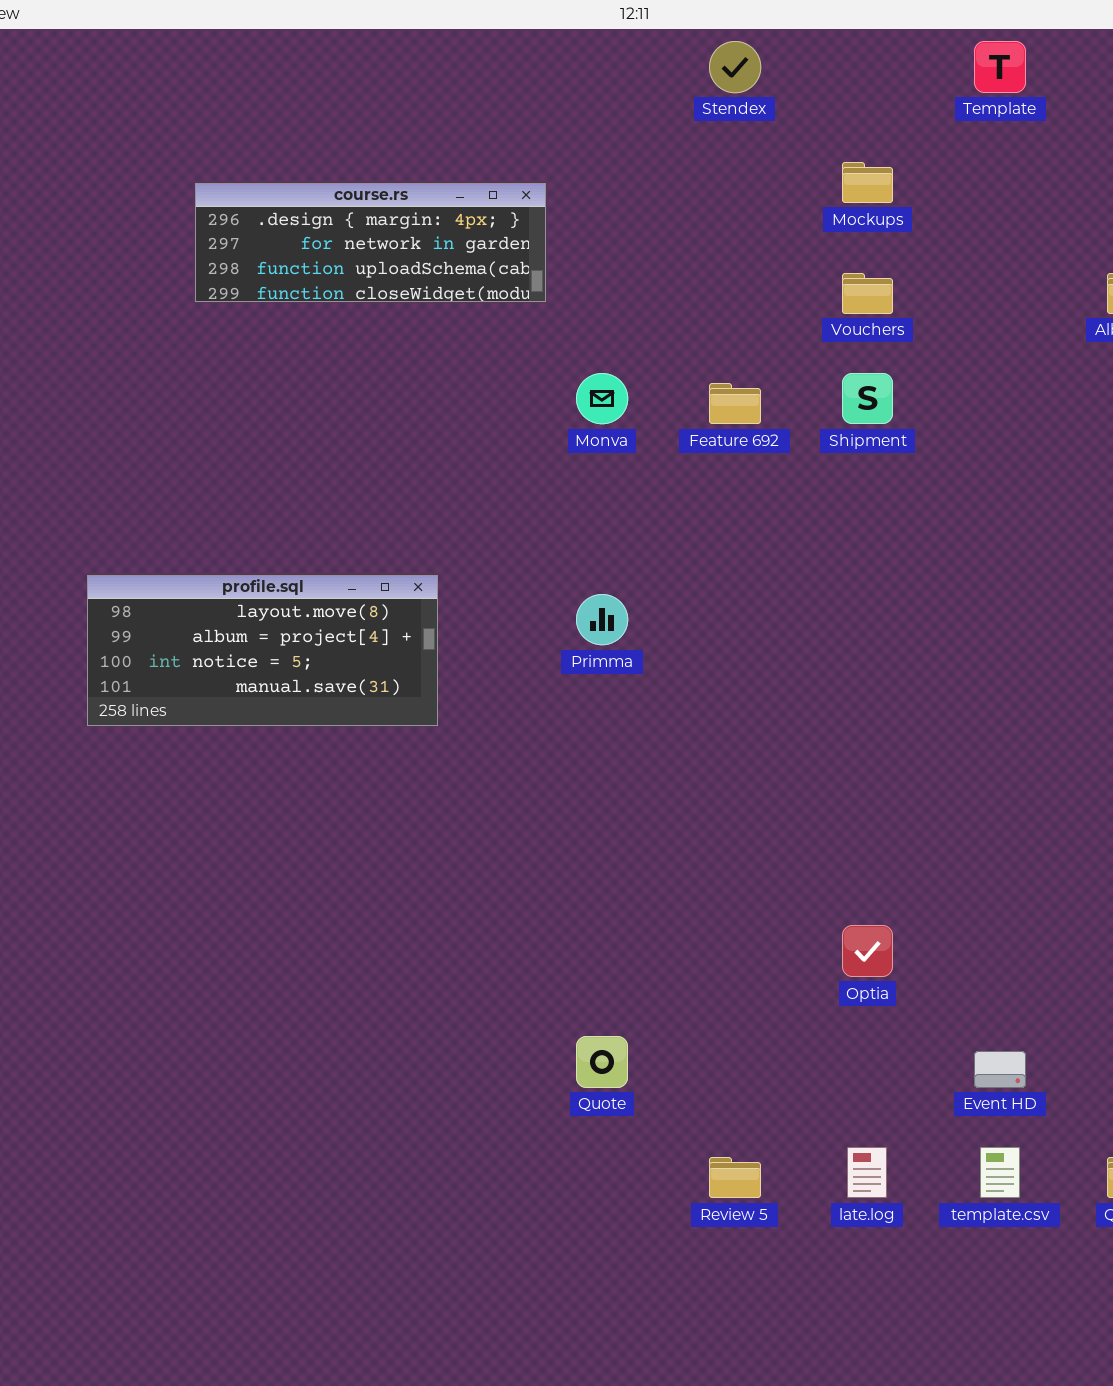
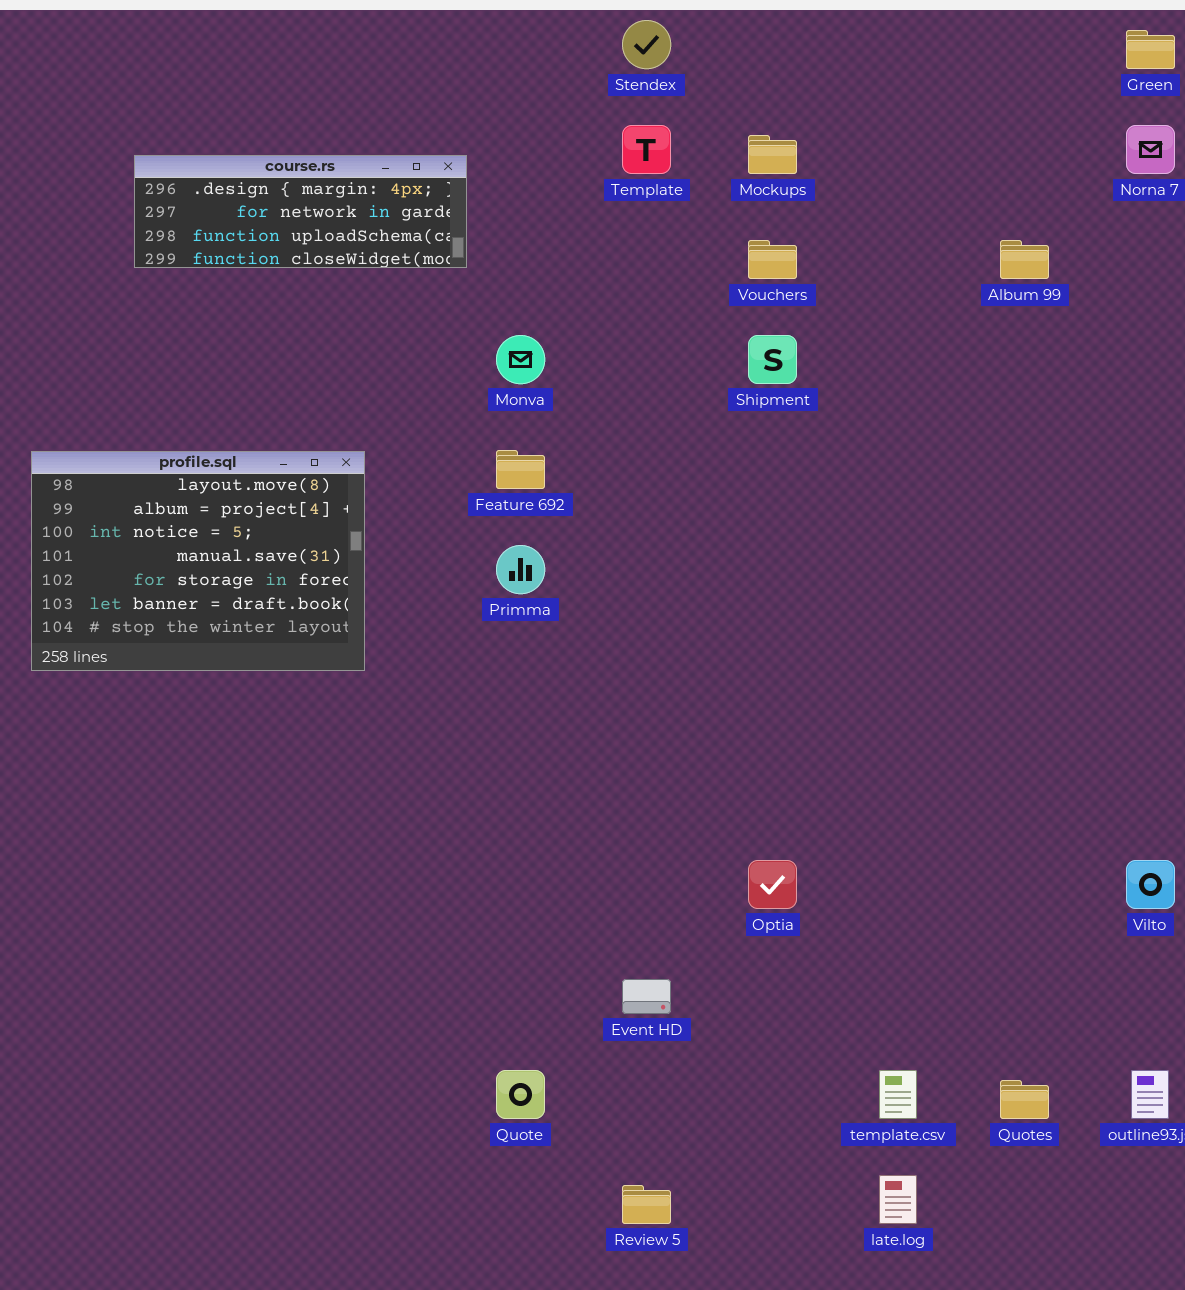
Template: [974,41,1026,93] -> [622,125,671,174], moved
Feature 692: [709,383,761,424] -> [496,450,545,489], moved
profile.sql: [87,575,438,726] -> [31,451,365,671], resized
Quote: [576,1036,628,1088] -> [496,1070,545,1119], moved
Event HD: [974,1051,1026,1088] -> [622,979,671,1014], moved
late.log: [847,1147,887,1198] -> [879,1175,917,1224], moved
Review 5: [709,1157,761,1198] -> [622,1185,671,1224], moved

